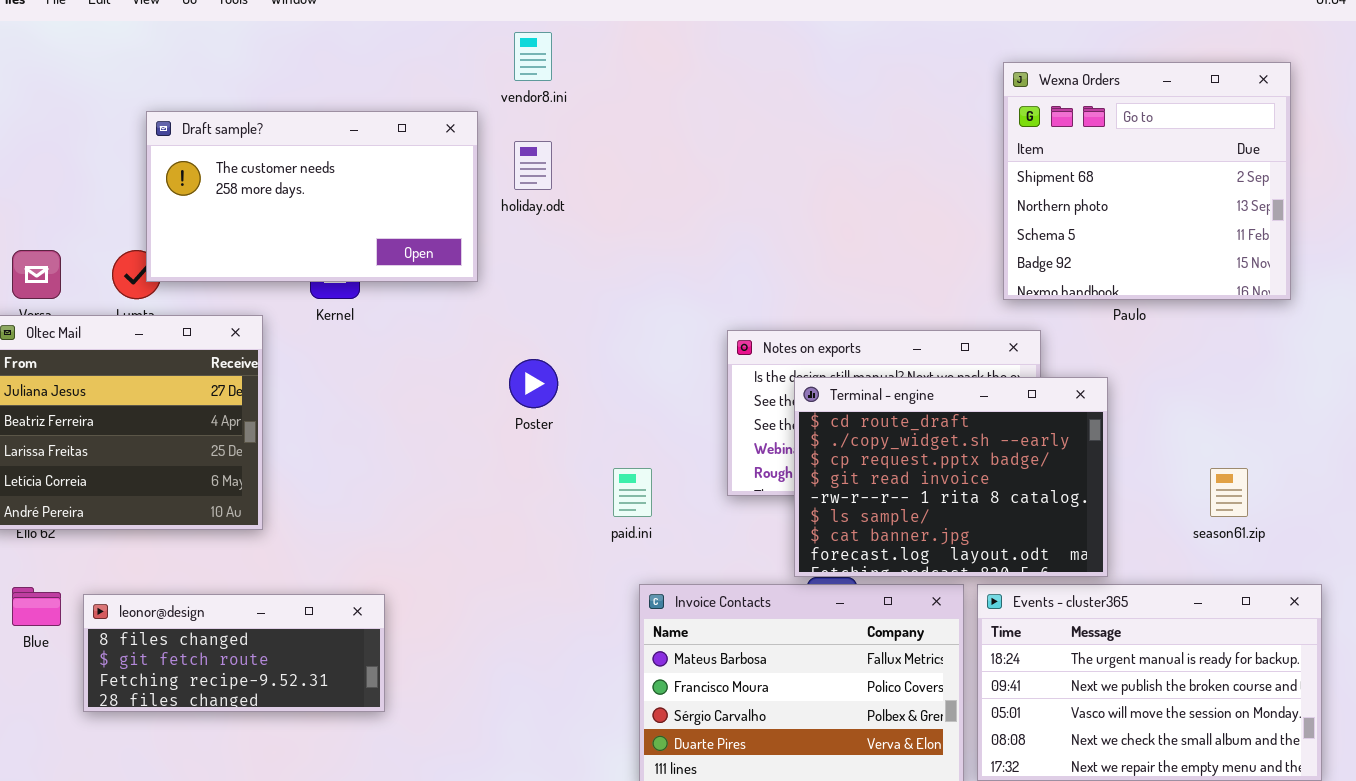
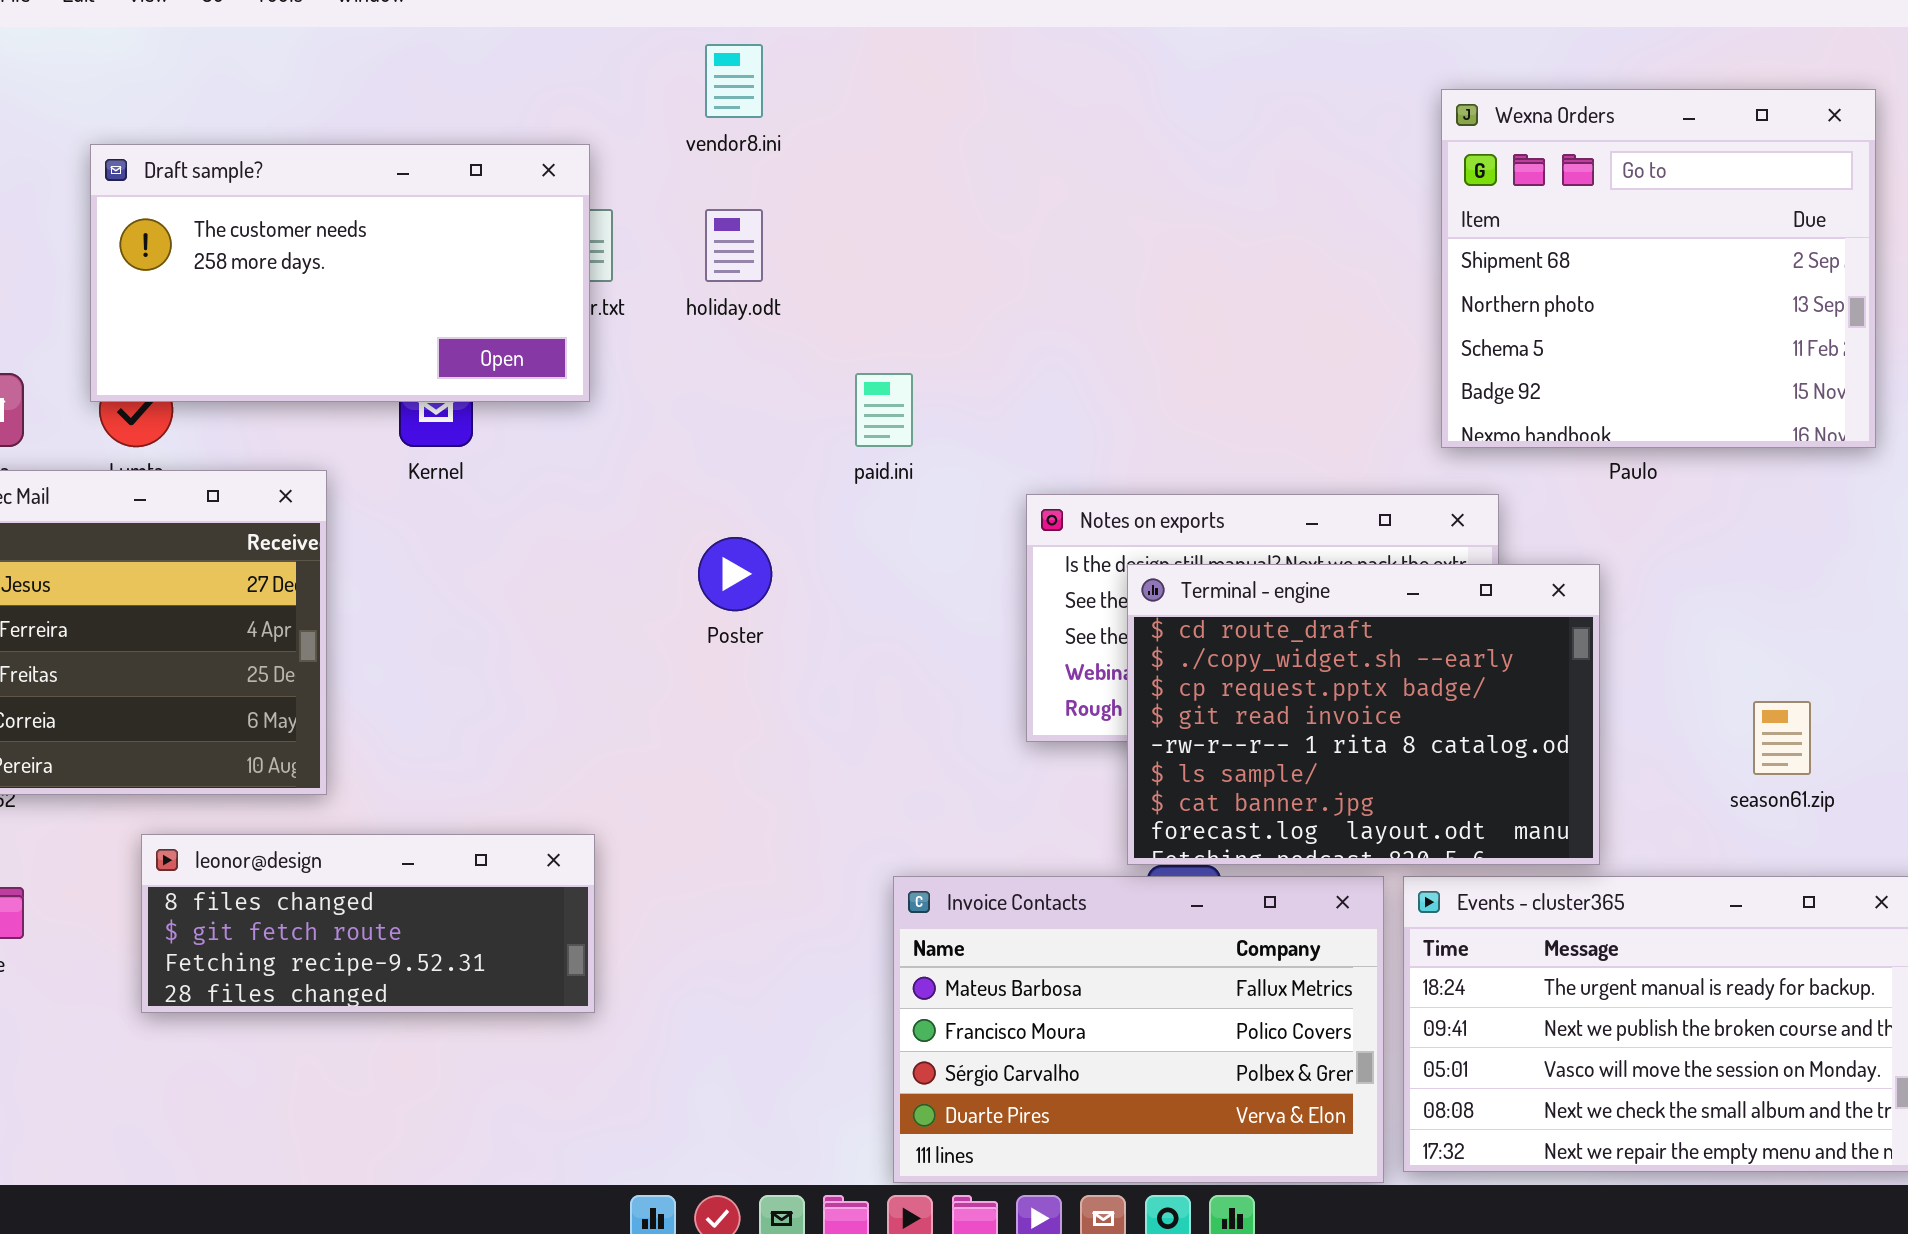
Draft sample?: [146,111,478,282] -> [90,144,590,402], moved
paid.ini: [613,468,652,517] -> [855,373,913,447], moved
leonor@design: [83,594,385,712] -> [141,834,595,1013], moved

